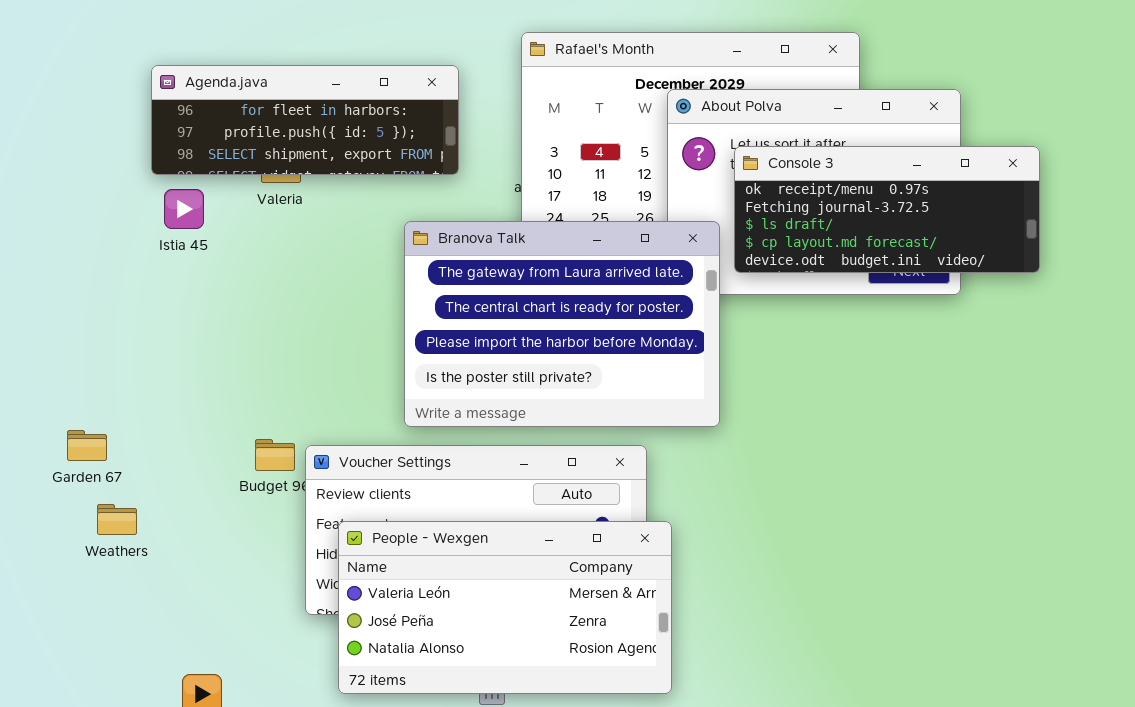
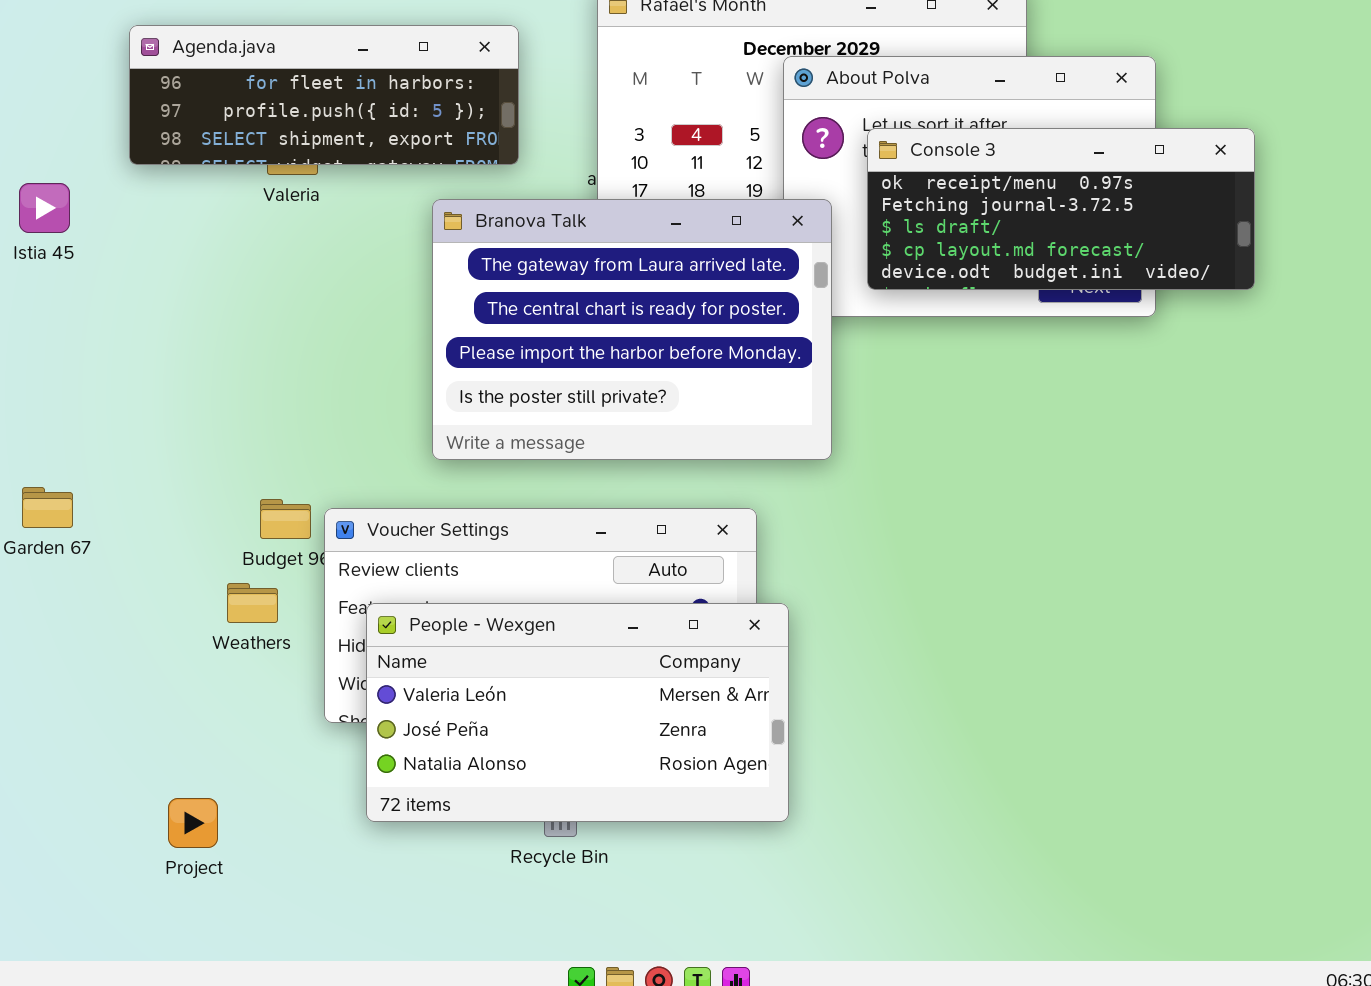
Istia 45: [164,189,204,229] -> [19,183,70,233], moved
Branova Talk: [404,221,720,427] -> [432,199,832,460], moved
Weathers: [97,504,137,535] -> [227,583,278,623], moved

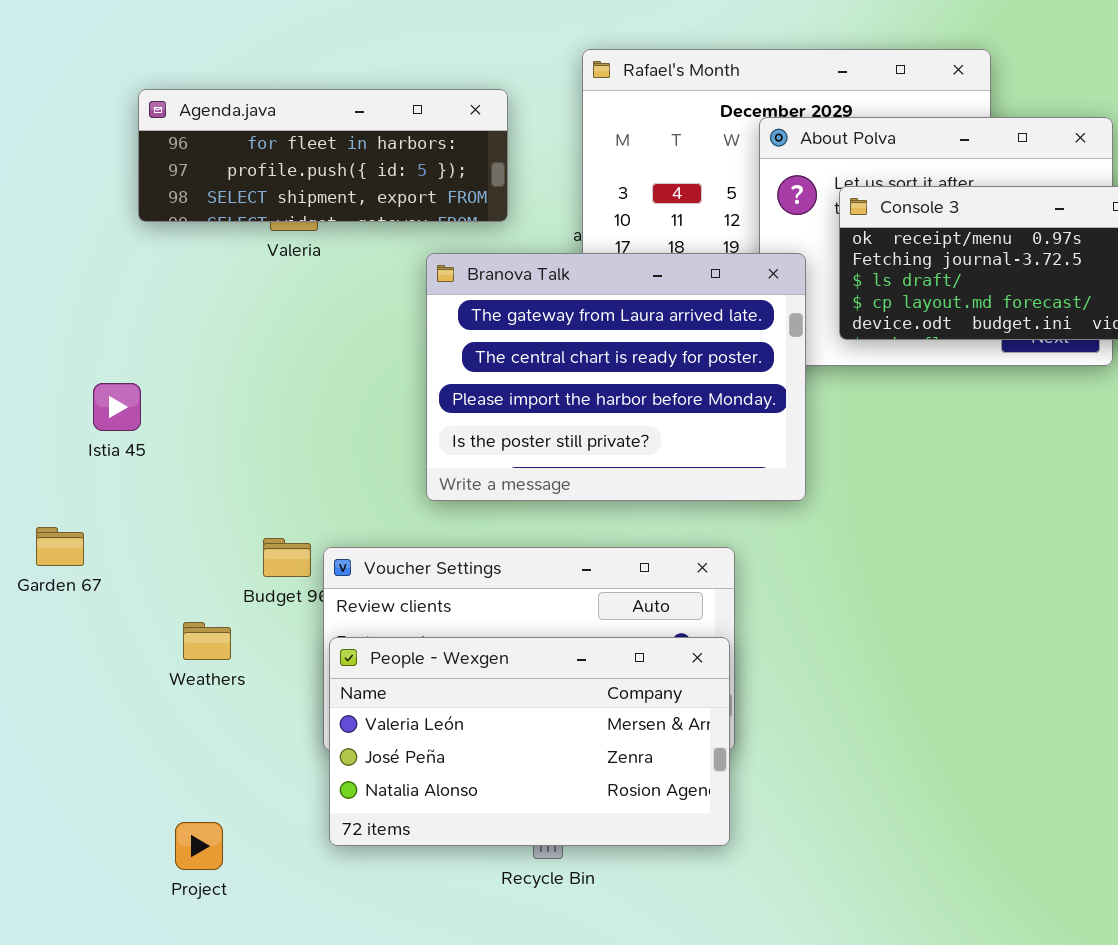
Istia 45: [19,183,70,233] -> [93,383,141,431], moved
Weathers: [227,583,278,623] -> [183,622,231,660], moved
People - Wexgen: [366,603,789,822] -> [329,637,730,846], moved

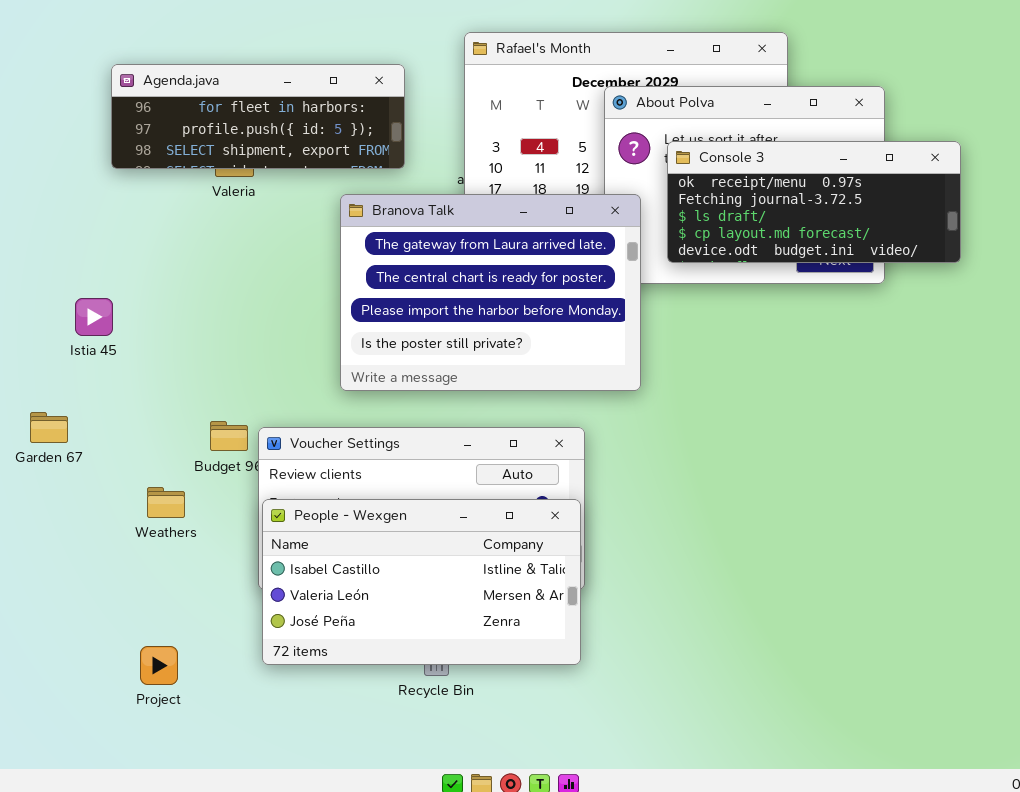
People - Wexgen: [329,637,730,846] -> [262,499,581,665], scrolled up 1 row

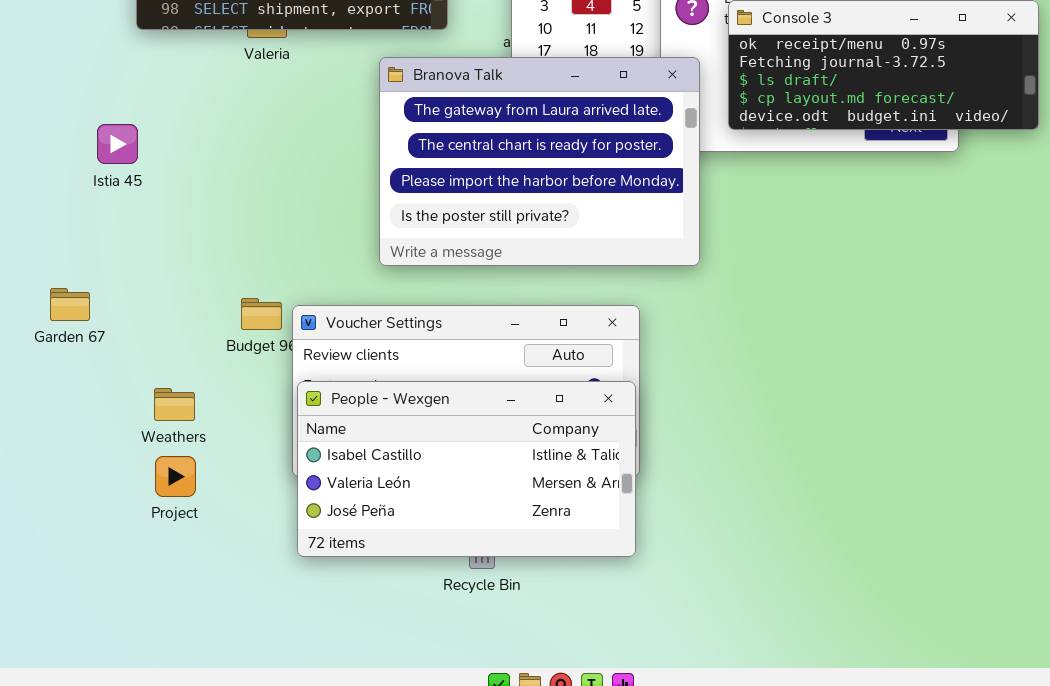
Istia 45: [75,298,113,336] -> [97,124,138,164], moved
Weathers: [147,487,185,518] -> [154,388,195,421], moved
Project: [140,646,178,685] -> [155,456,196,497], moved

